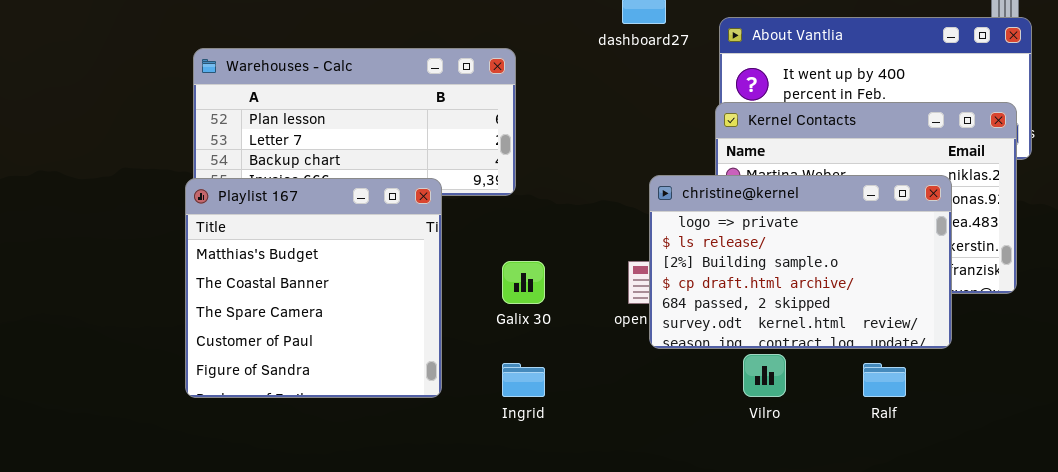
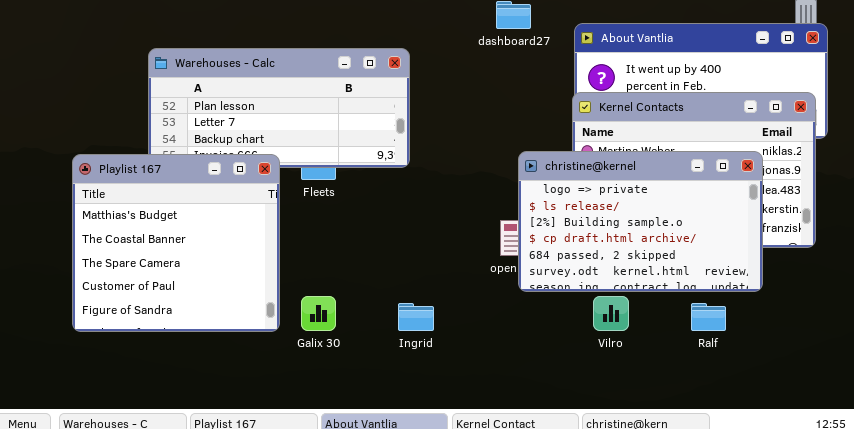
Playlist 167: [185,178,442,398] -> [72,154,280,332], moved
Galix 30: [502,261,545,304] -> [301,296,336,331], moved

